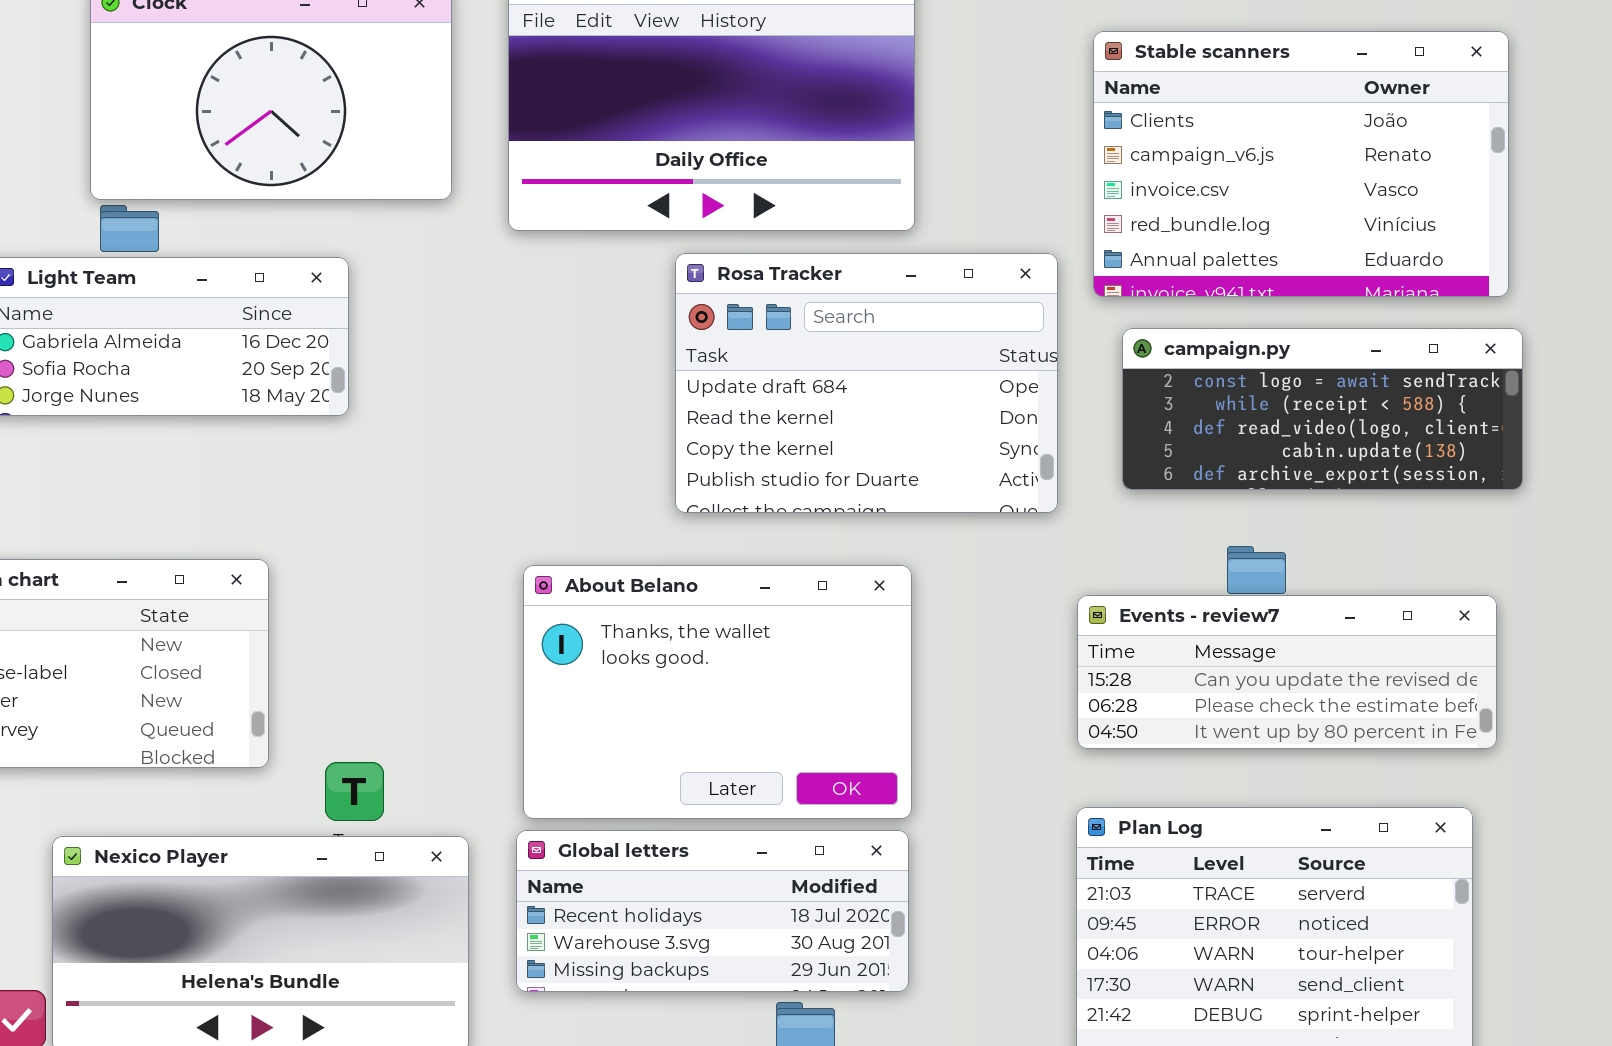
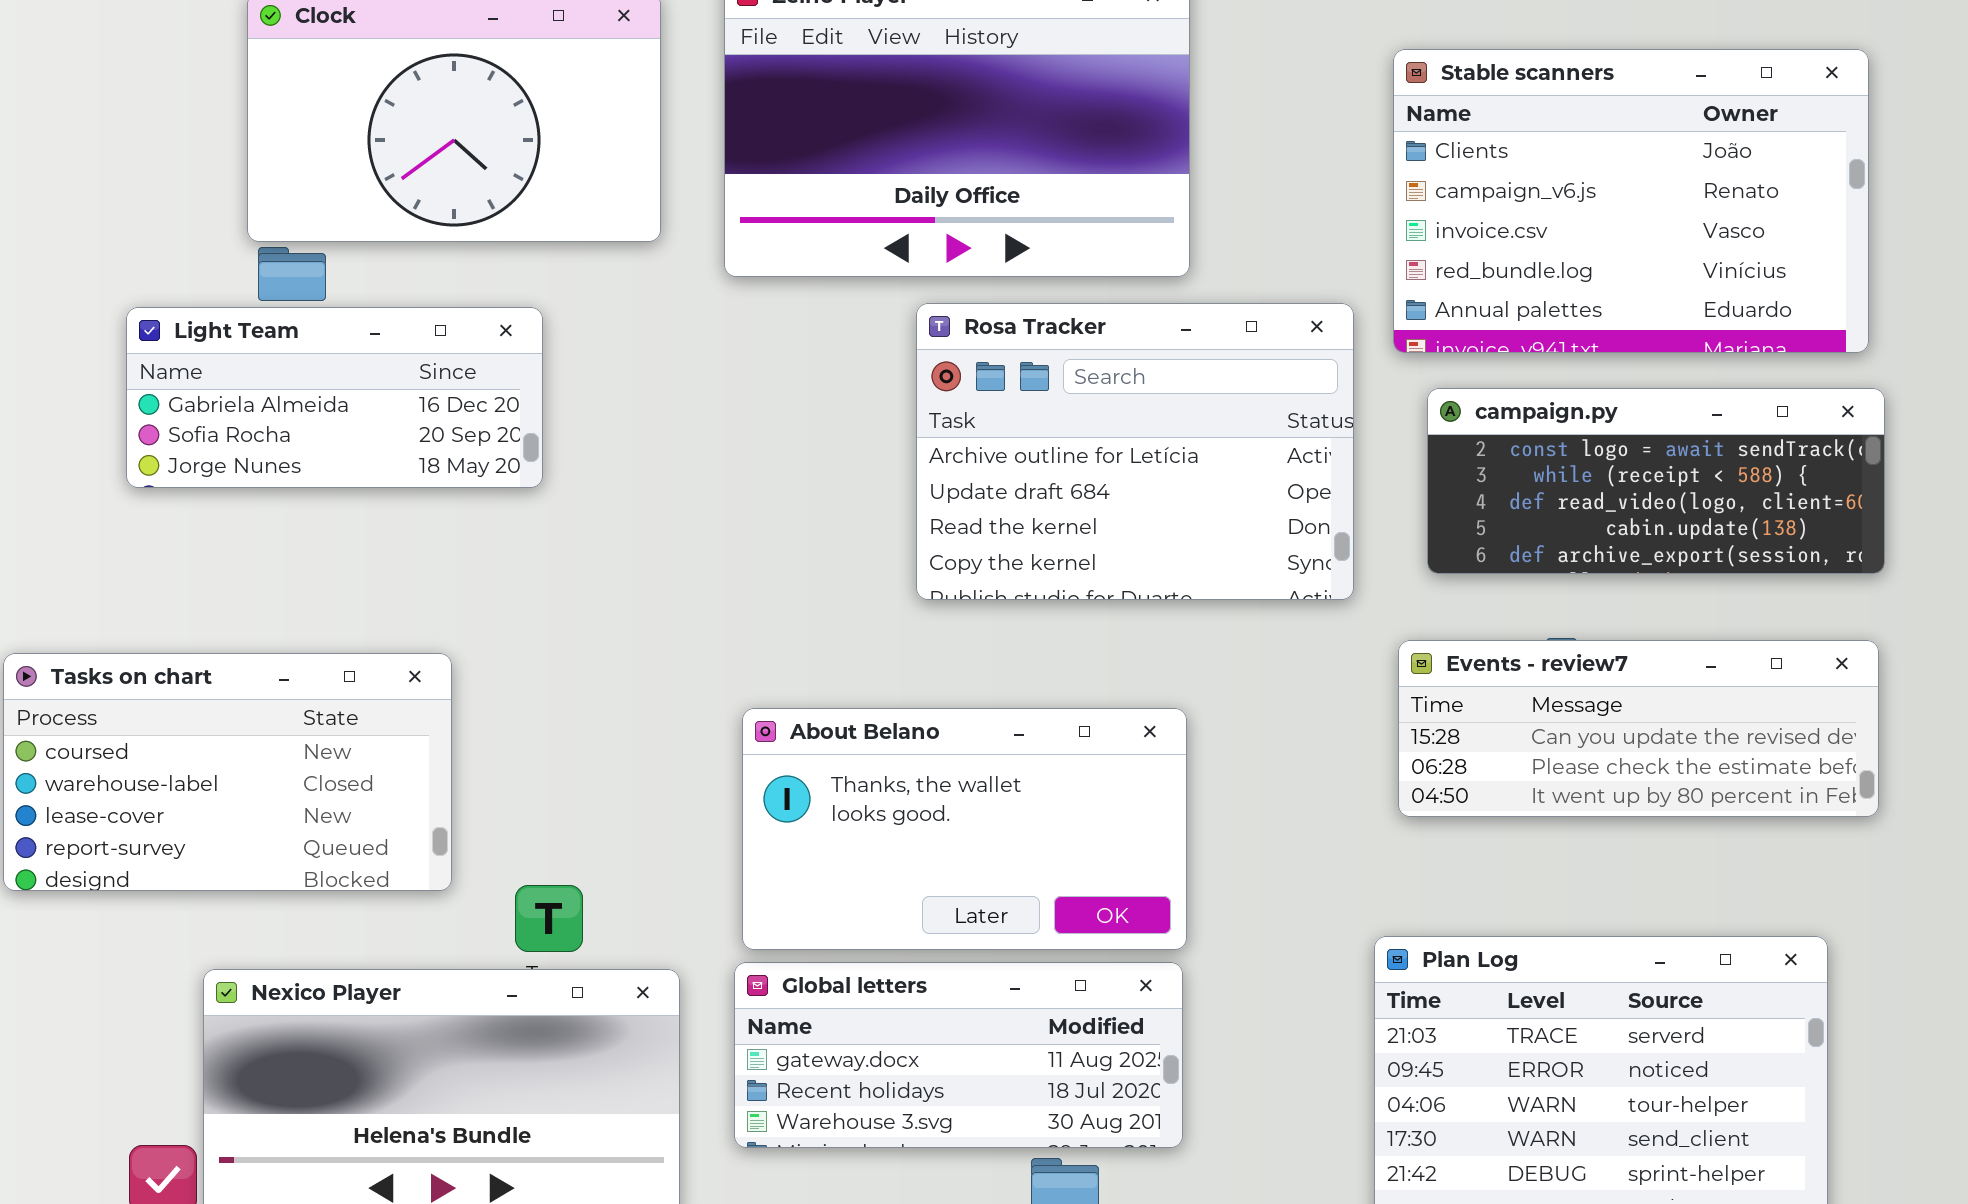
Rosa Tracker: [675,253,1058,513] -> [916,303,1354,600], scrolled up 1 row
About Belano: [523,565,912,819] -> [742,708,1187,950], resized
Events - review7: [1077,595,1497,749] -> [1398,640,1879,817], moved
Global letters: [516,830,909,992] -> [734,962,1183,1148], scrolled up 1 row

